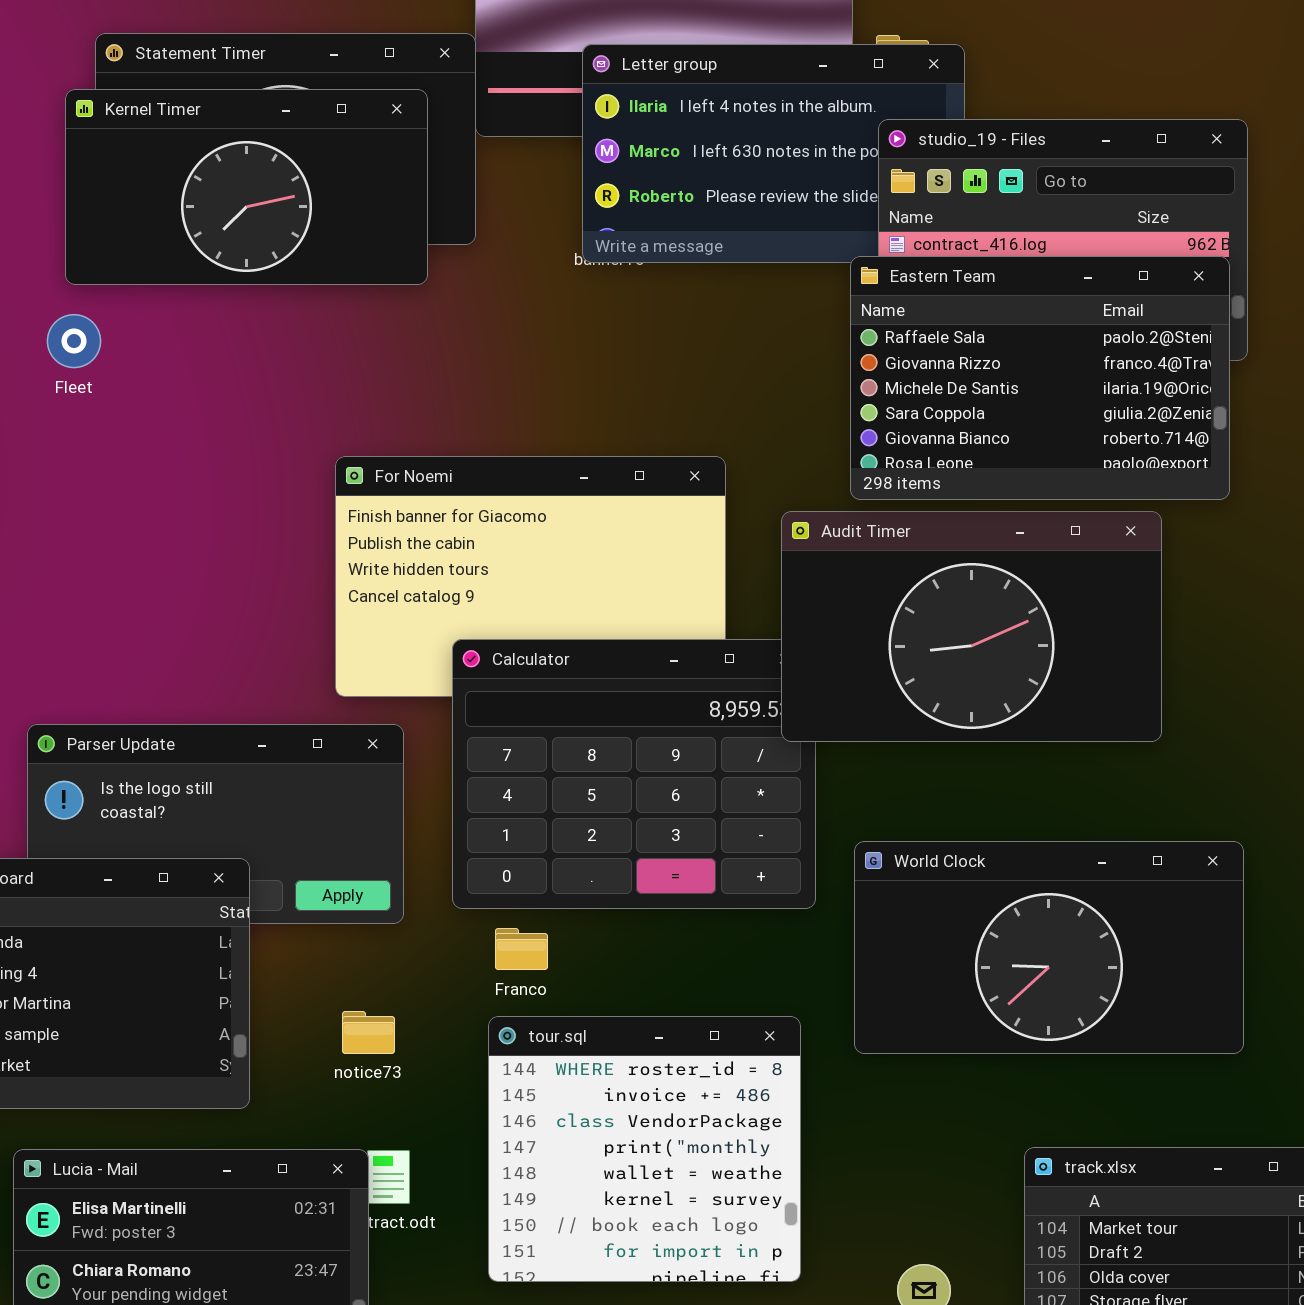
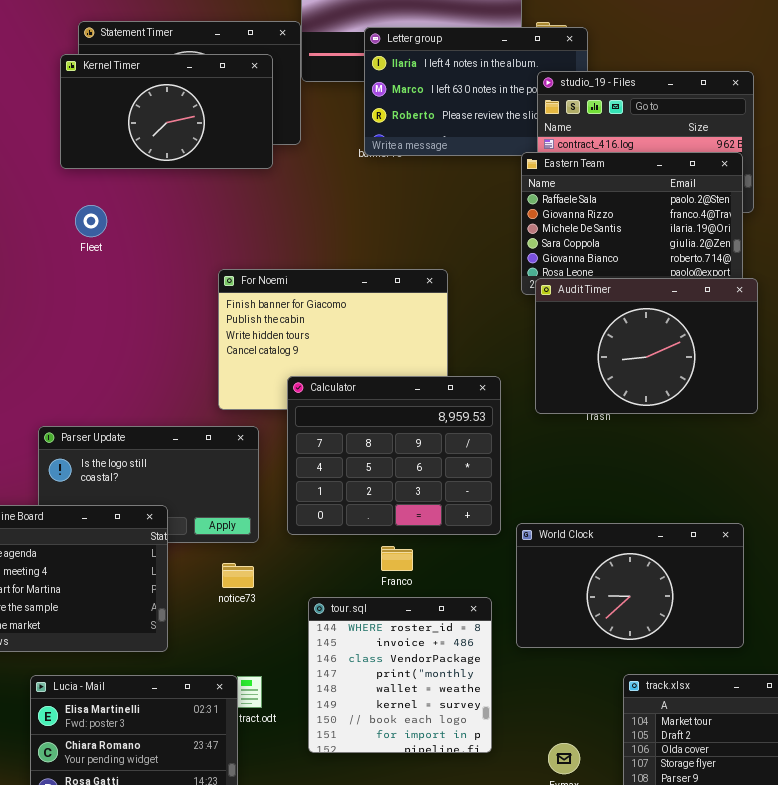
Fleet: [47,314,101,368] -> [75,205,107,237], moved
Audit Timer: [781,511,1162,742] -> [535,278,758,414], moved
World Clock: [854,841,1244,1054] -> [516,523,744,648], moved
Franco: [495,928,548,970] -> [381,546,413,571], moved
notice73: [342,1011,395,1054] -> [222,563,254,588], moved

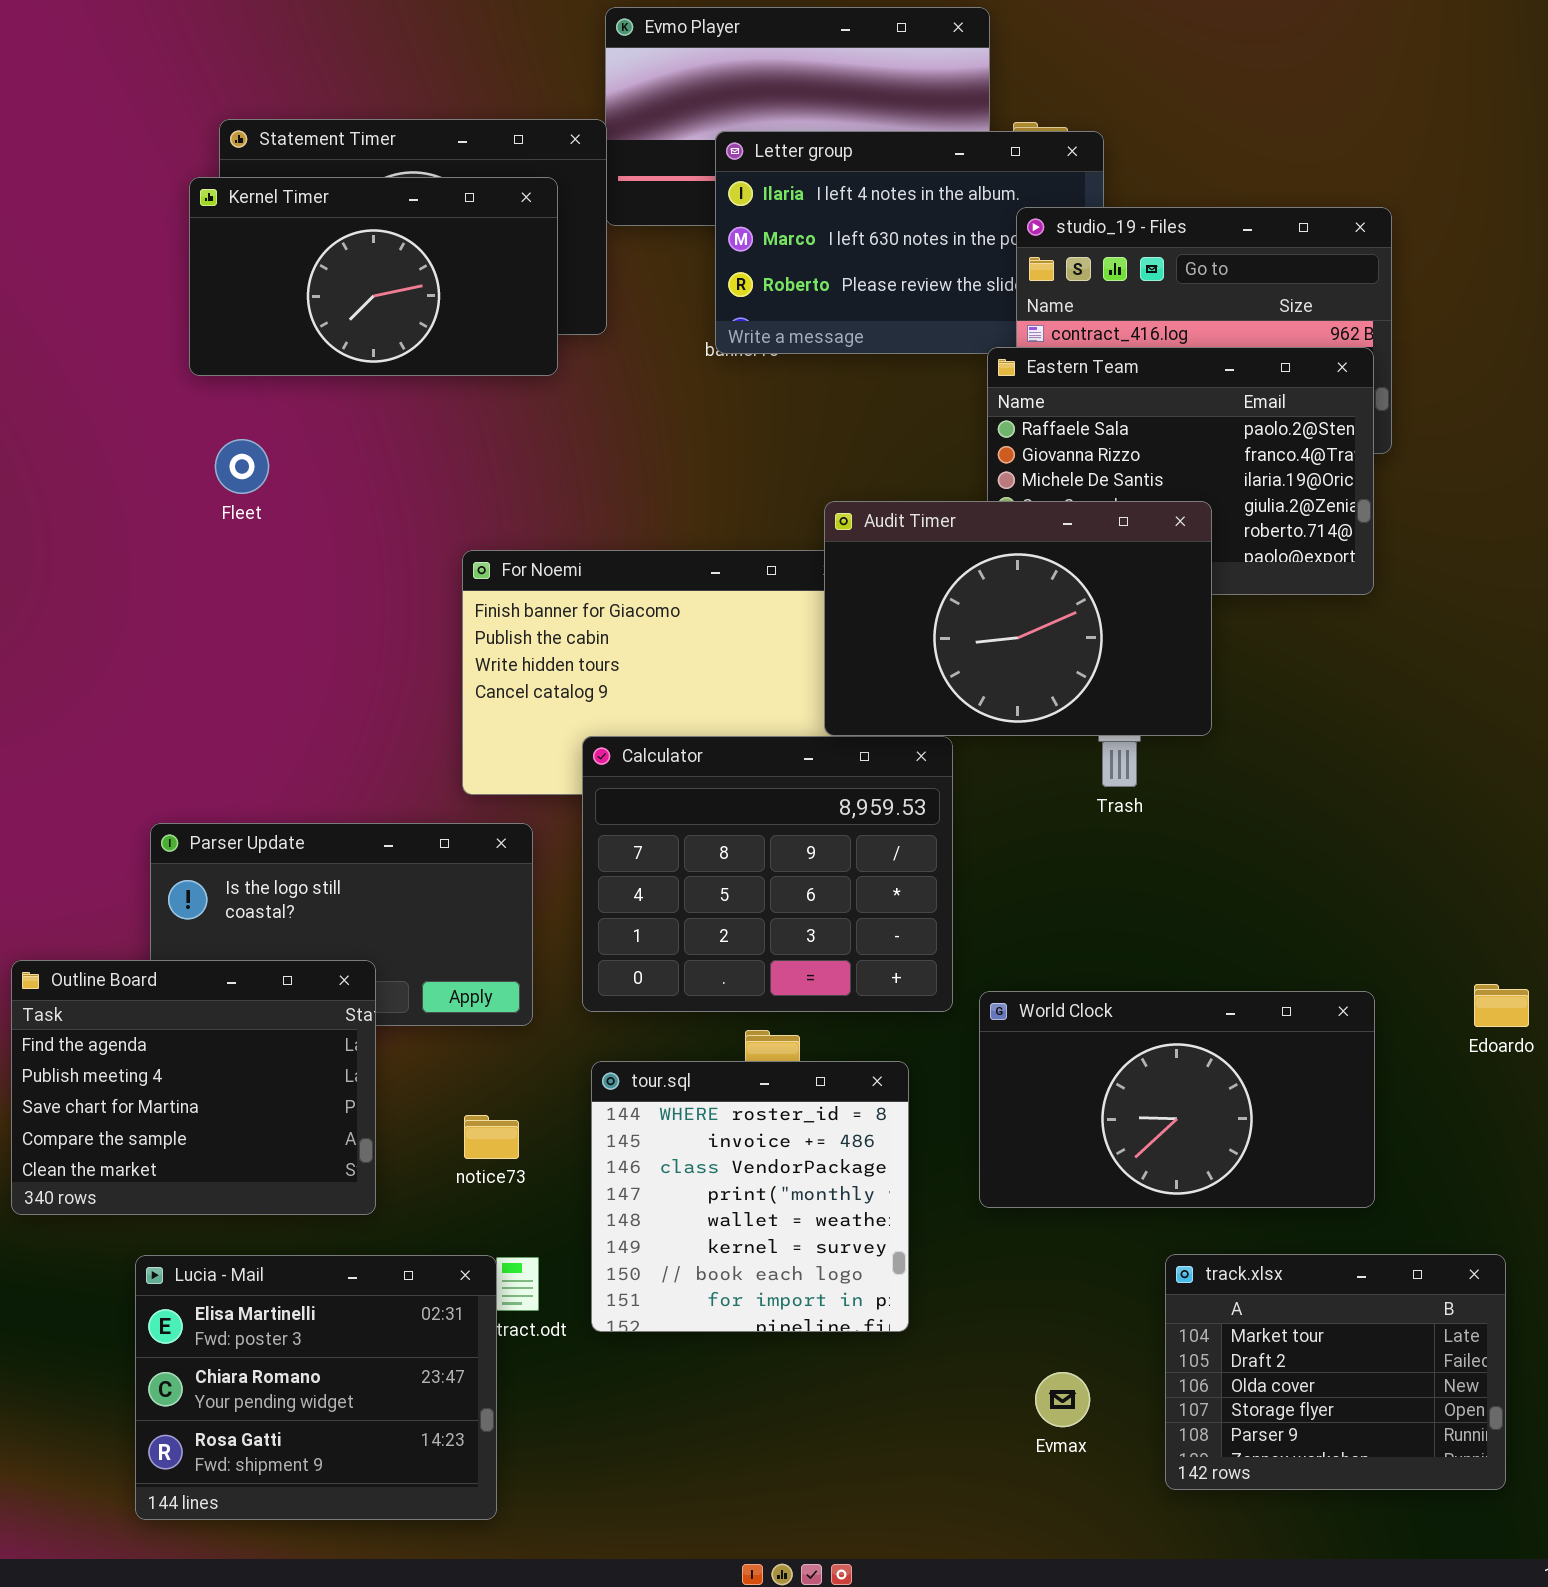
Audit Timer: [535,278,758,414] -> [824,501,1212,736], moved
notice73: [222,563,254,588] -> [464,1115,519,1159], moved
tour.sql: [308,597,492,753] -> [591,1061,909,1332], moved

